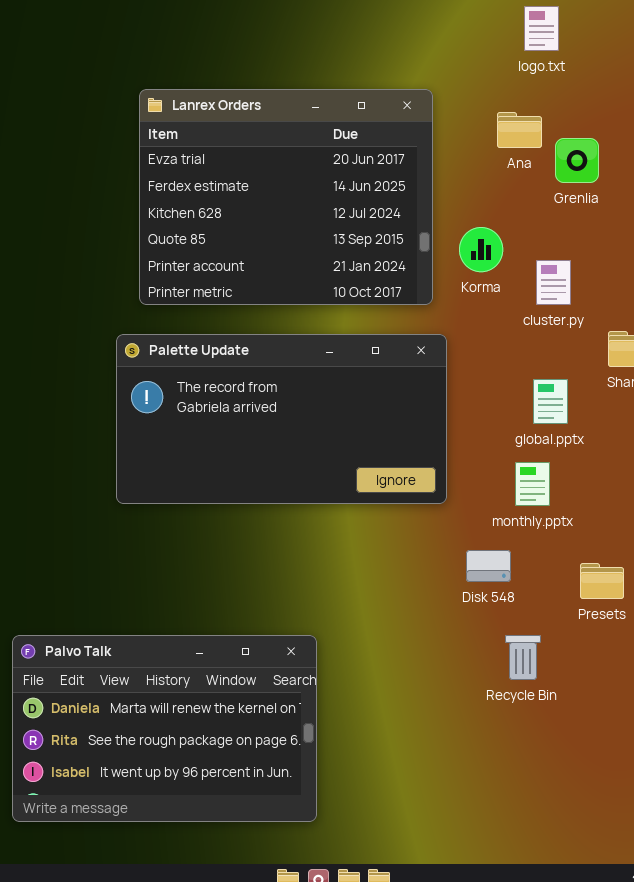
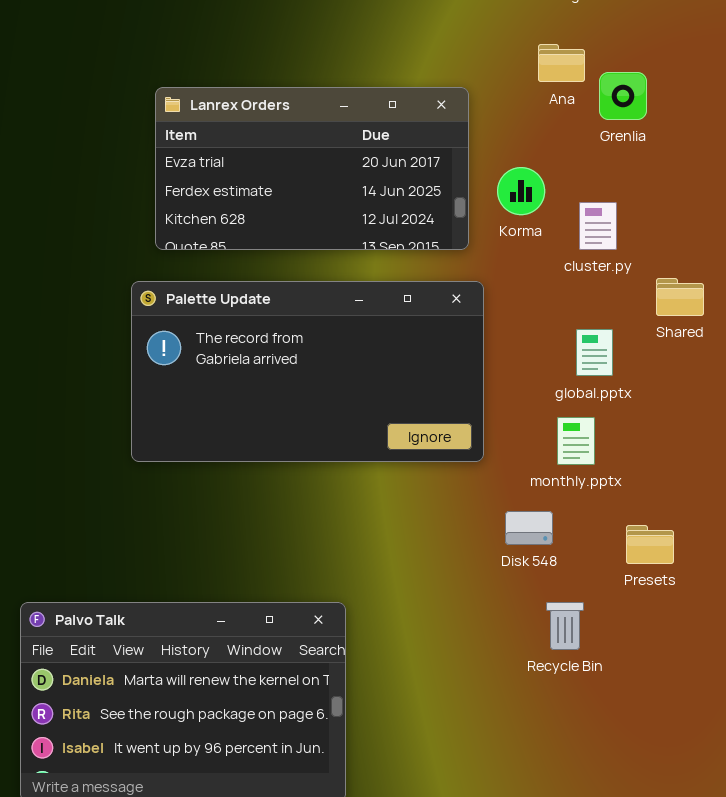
Lanrex Orders: [139,89,433,305] -> [155,87,469,250], resized

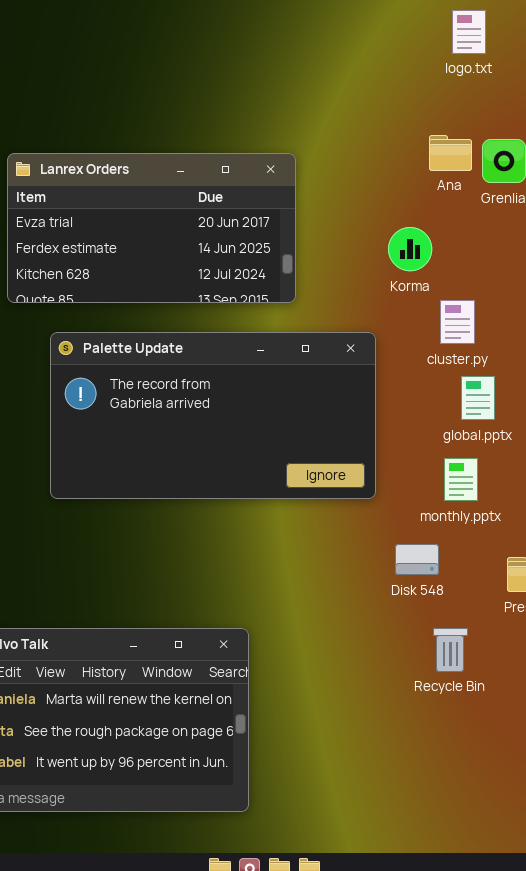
Ana: [538,44,585,82] -> [429,135,472,171], moved
Lanrex Orders: [155,87,469,250] -> [7,153,296,303], moved
cluster.py: [579,202,617,250] -> [440,300,475,344], moved

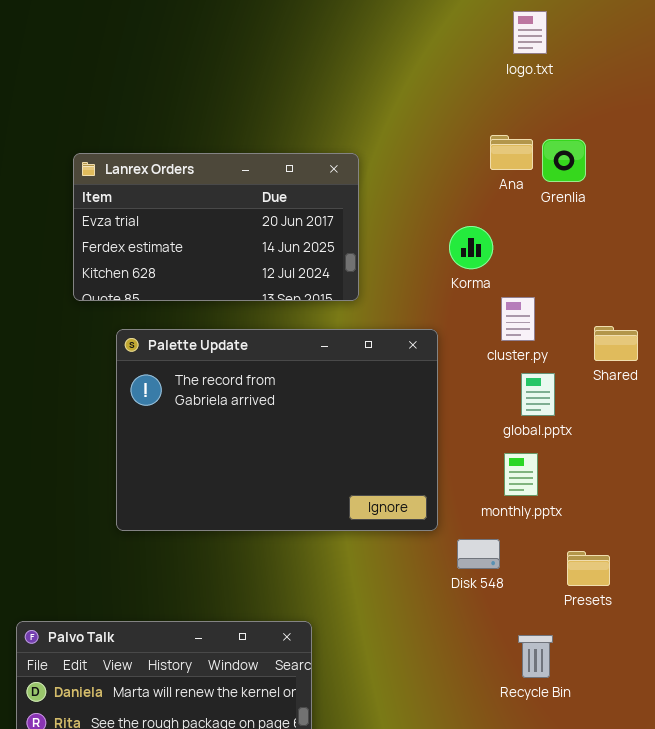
Palette Update: [50,332,376,499] -> [116,329,438,531], resized
Recycle Bin: [433,628,468,672] -> [518,635,553,678], moved

